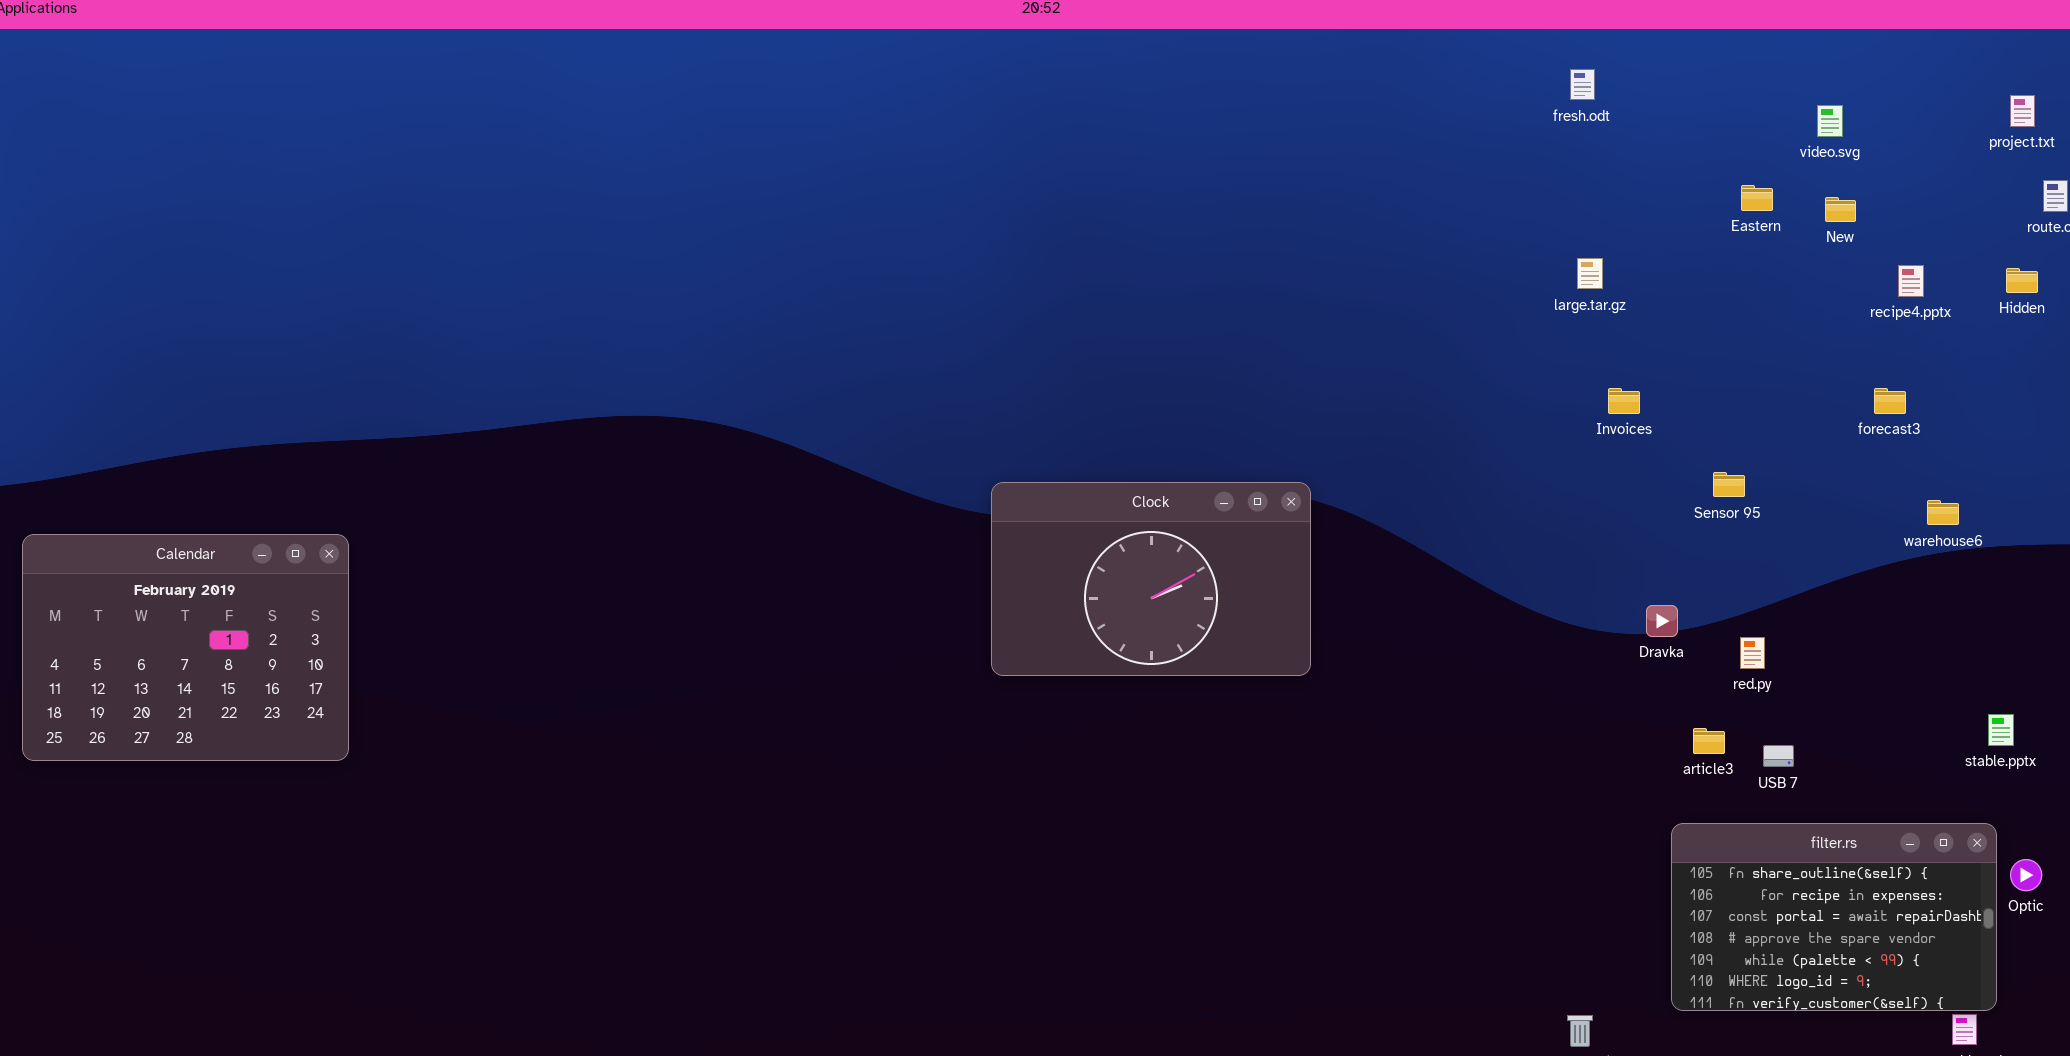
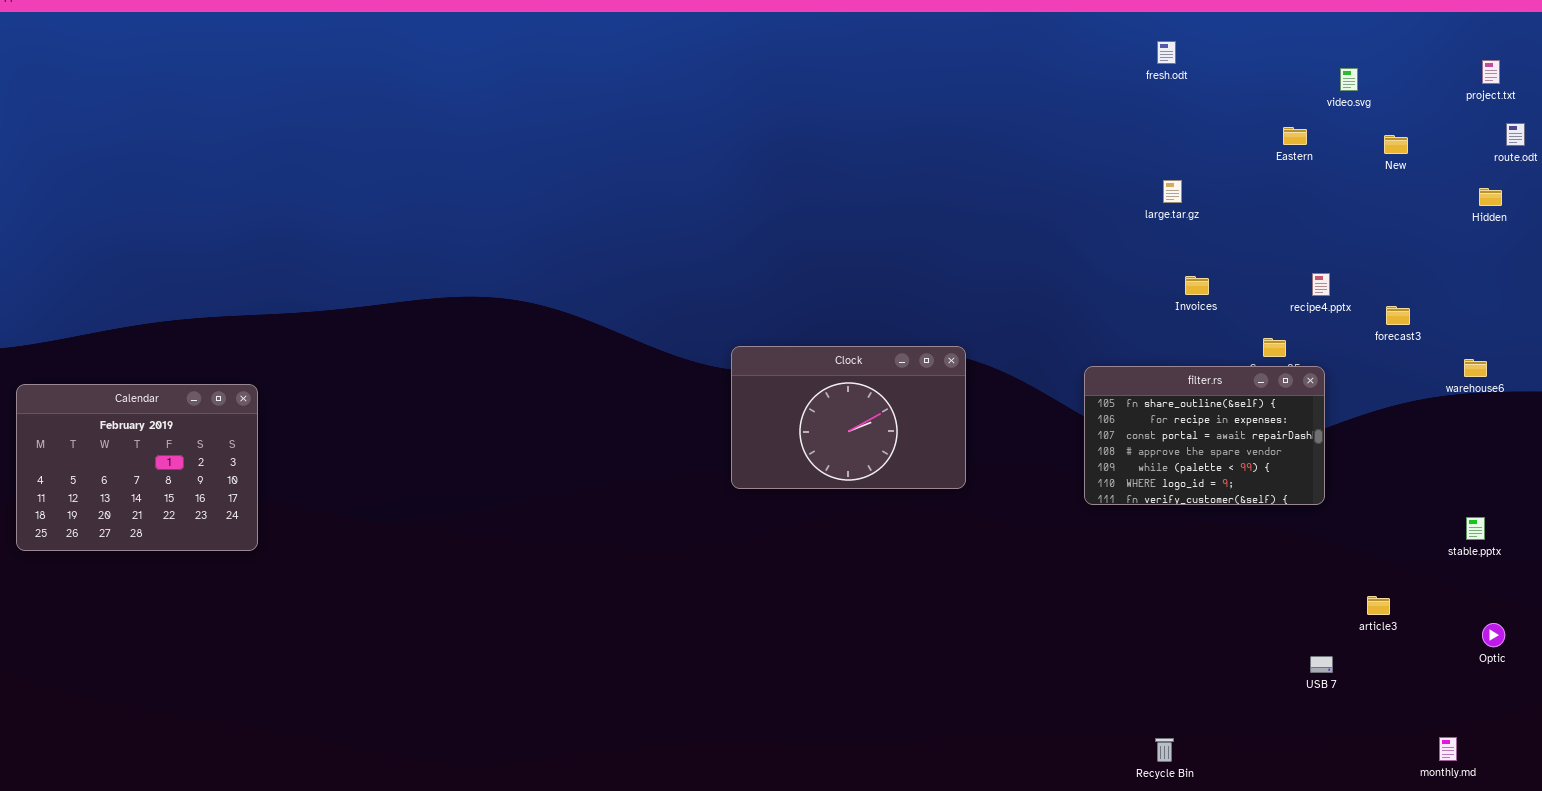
New: [1825,197,1856,222] -> [1384,135,1408,154], moved
recipe4.pptx: [1898,265,1924,297] -> [1312,273,1330,296], moved
forecast3: [1874,388,1906,414] -> [1386,306,1410,325], moved
warehouse6: [1927,500,1959,525] -> [1464,359,1487,377], moved
article3: [1693,728,1725,754] -> [1367,596,1390,615], moved
USB 7: [1763,745,1794,767] -> [1310,656,1333,673], moved
filter.rs: [1671,823,1997,1011] -> [1084,366,1325,505], moved

